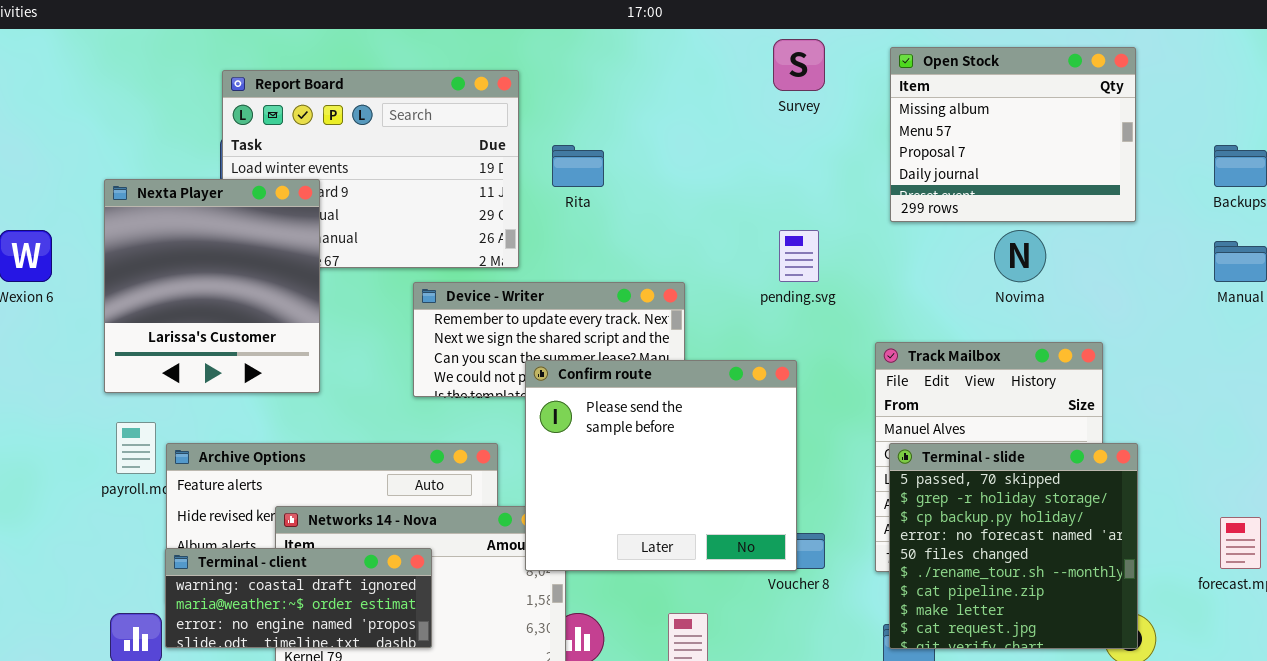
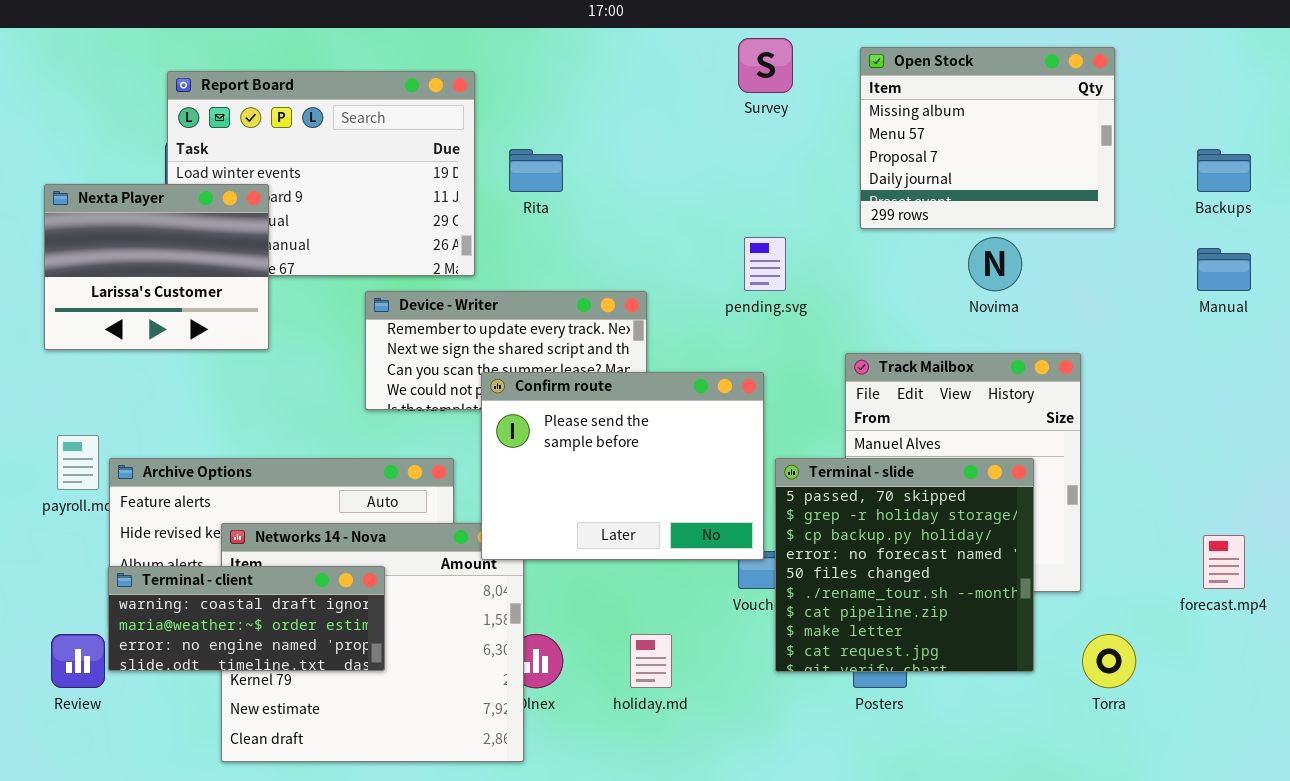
Nexta Player: [104,179,320,393] -> [44,184,269,350], resized
Confirm route: [525,360,797,571] -> [481,372,764,560], resized
Terminal - slide: [889,443,1138,649] -> [775,458,1034,672], moved

